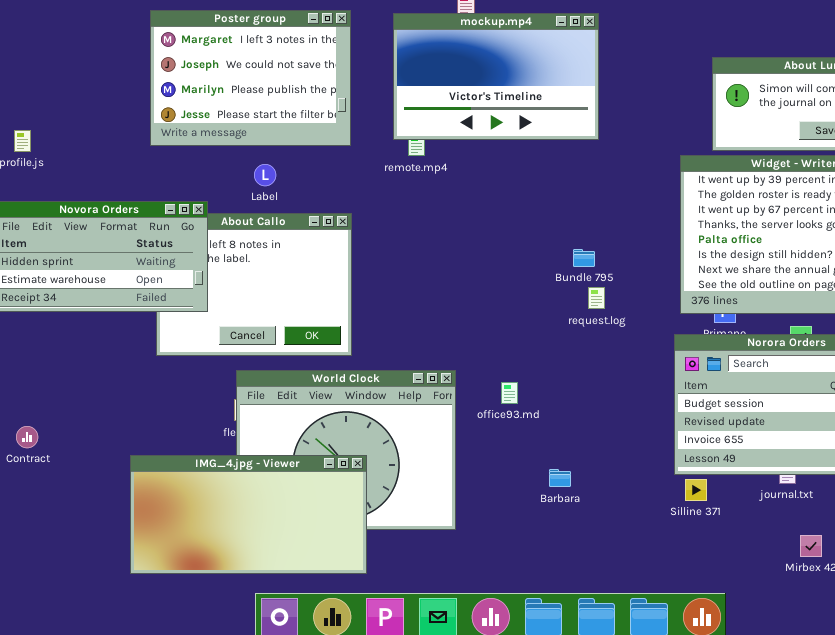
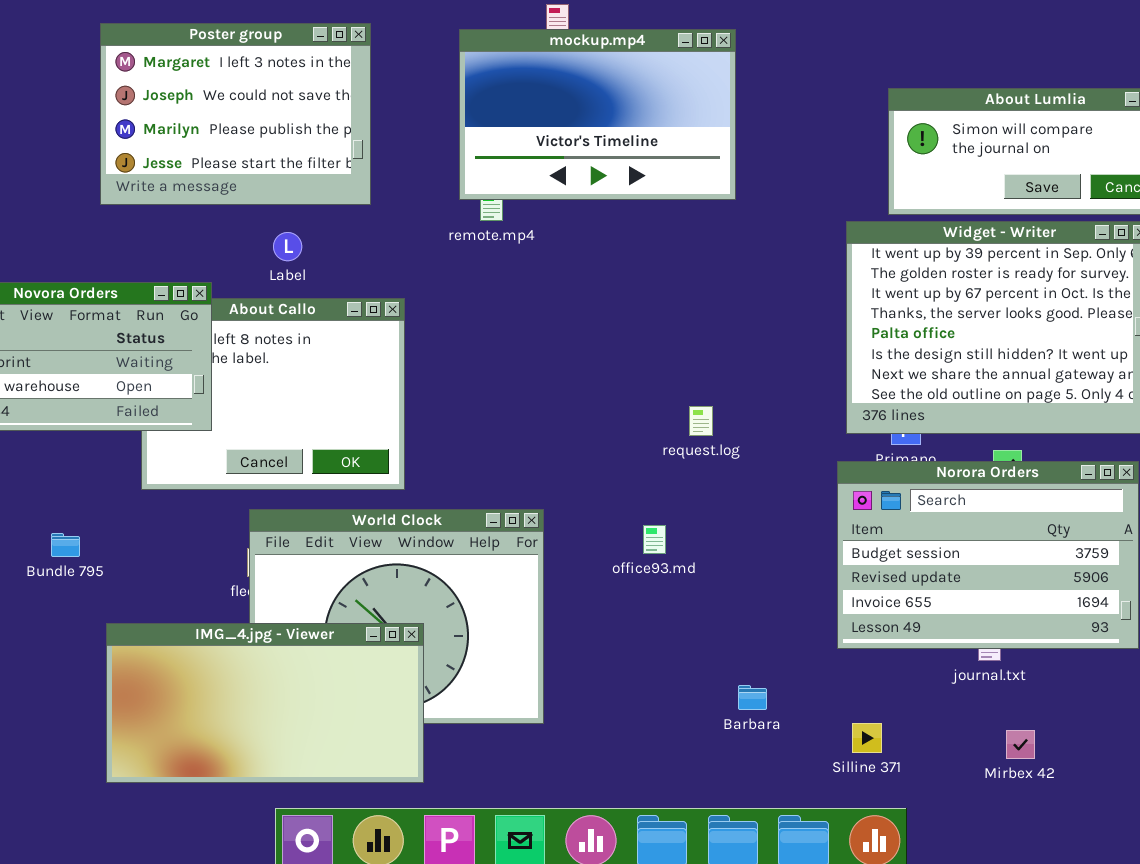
Poster group: [150,10,351,146] -> [100,23,371,205], moved
Bundle 795: [573,249,595,267] -> [51,533,80,557], moved
request.log: [588,287,605,309] -> [689,406,713,436], moved
office93.md: [501,382,518,404] -> [643,525,666,554], moved
Barbara: [549,469,571,487] -> [738,685,767,710], moved
Silline 371: [685,479,707,501] -> [852,723,882,753], moved

